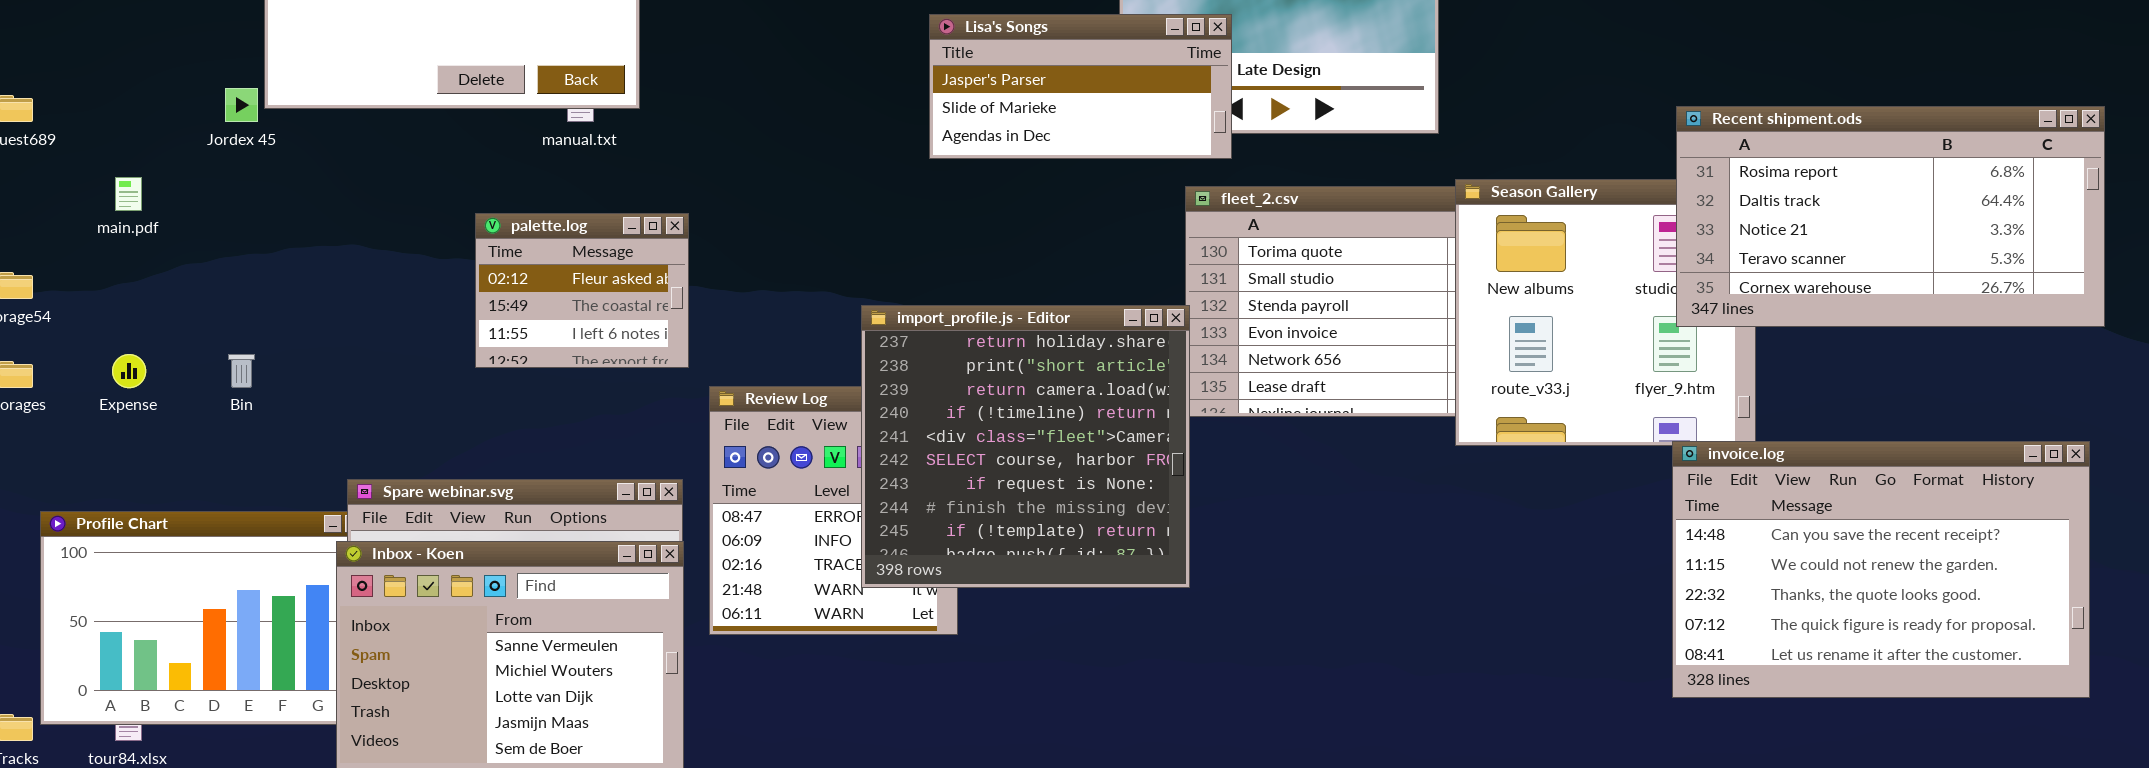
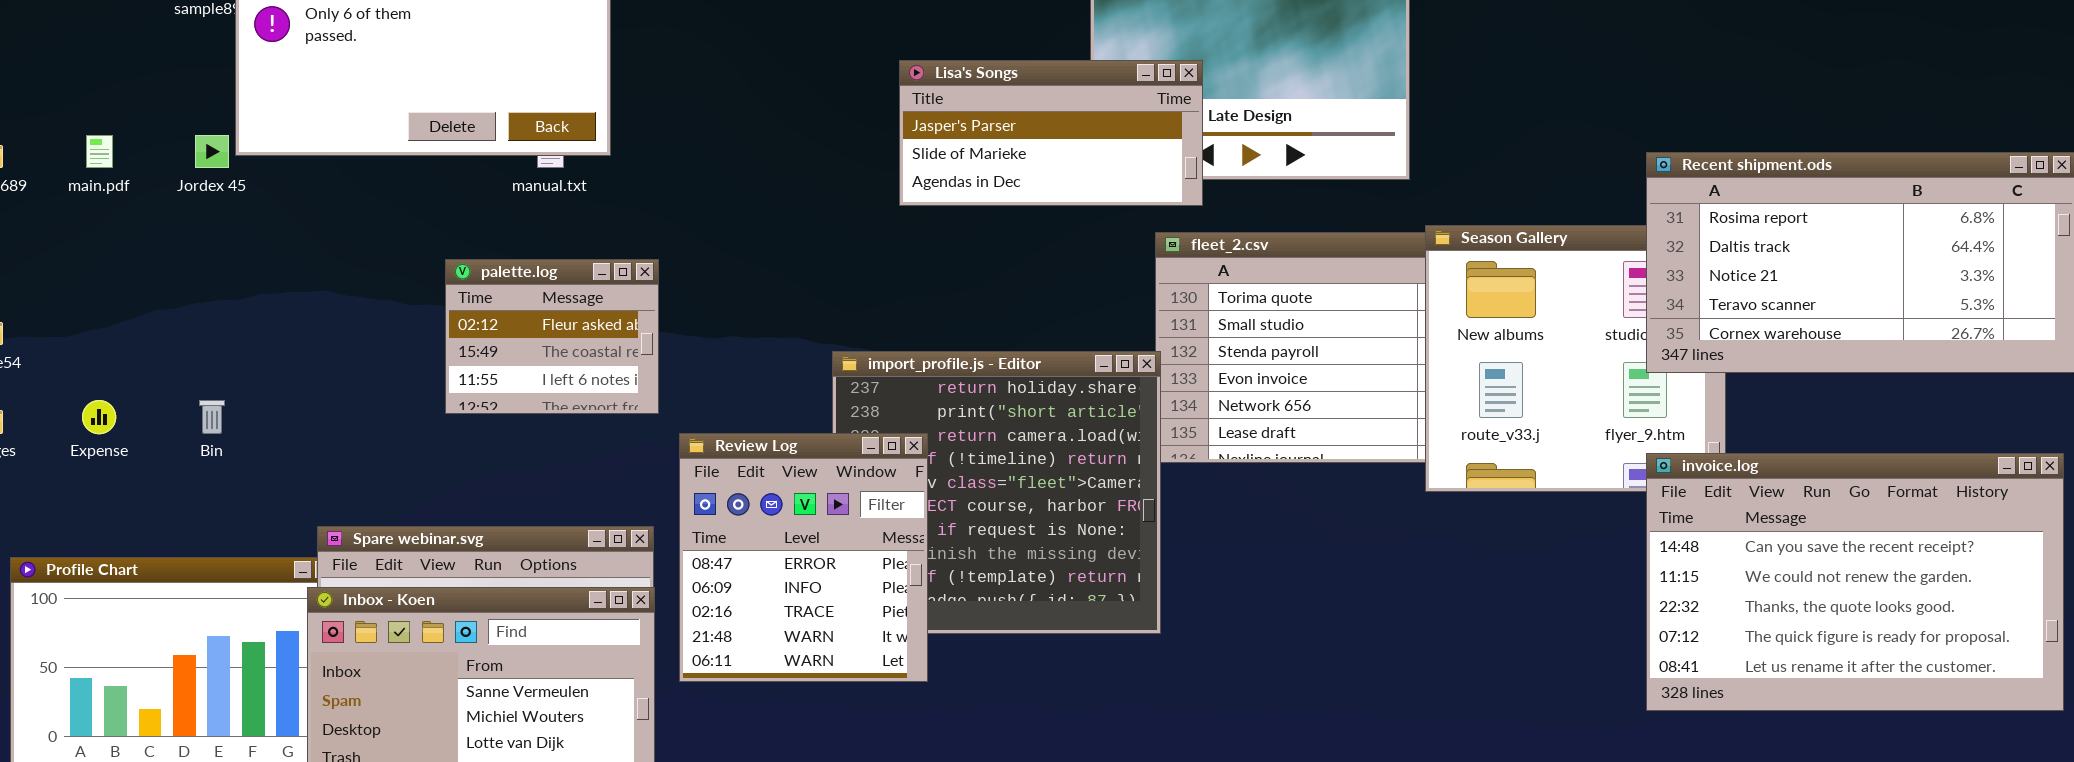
main.pdf: [115,177,142,211] -> [86,135,113,168], moved
Review Log: [709,386,958,635] -> [679,433,928,682], raised
invoice.log: [1672,441,2090,698] -> [1646,453,2064,711], moved

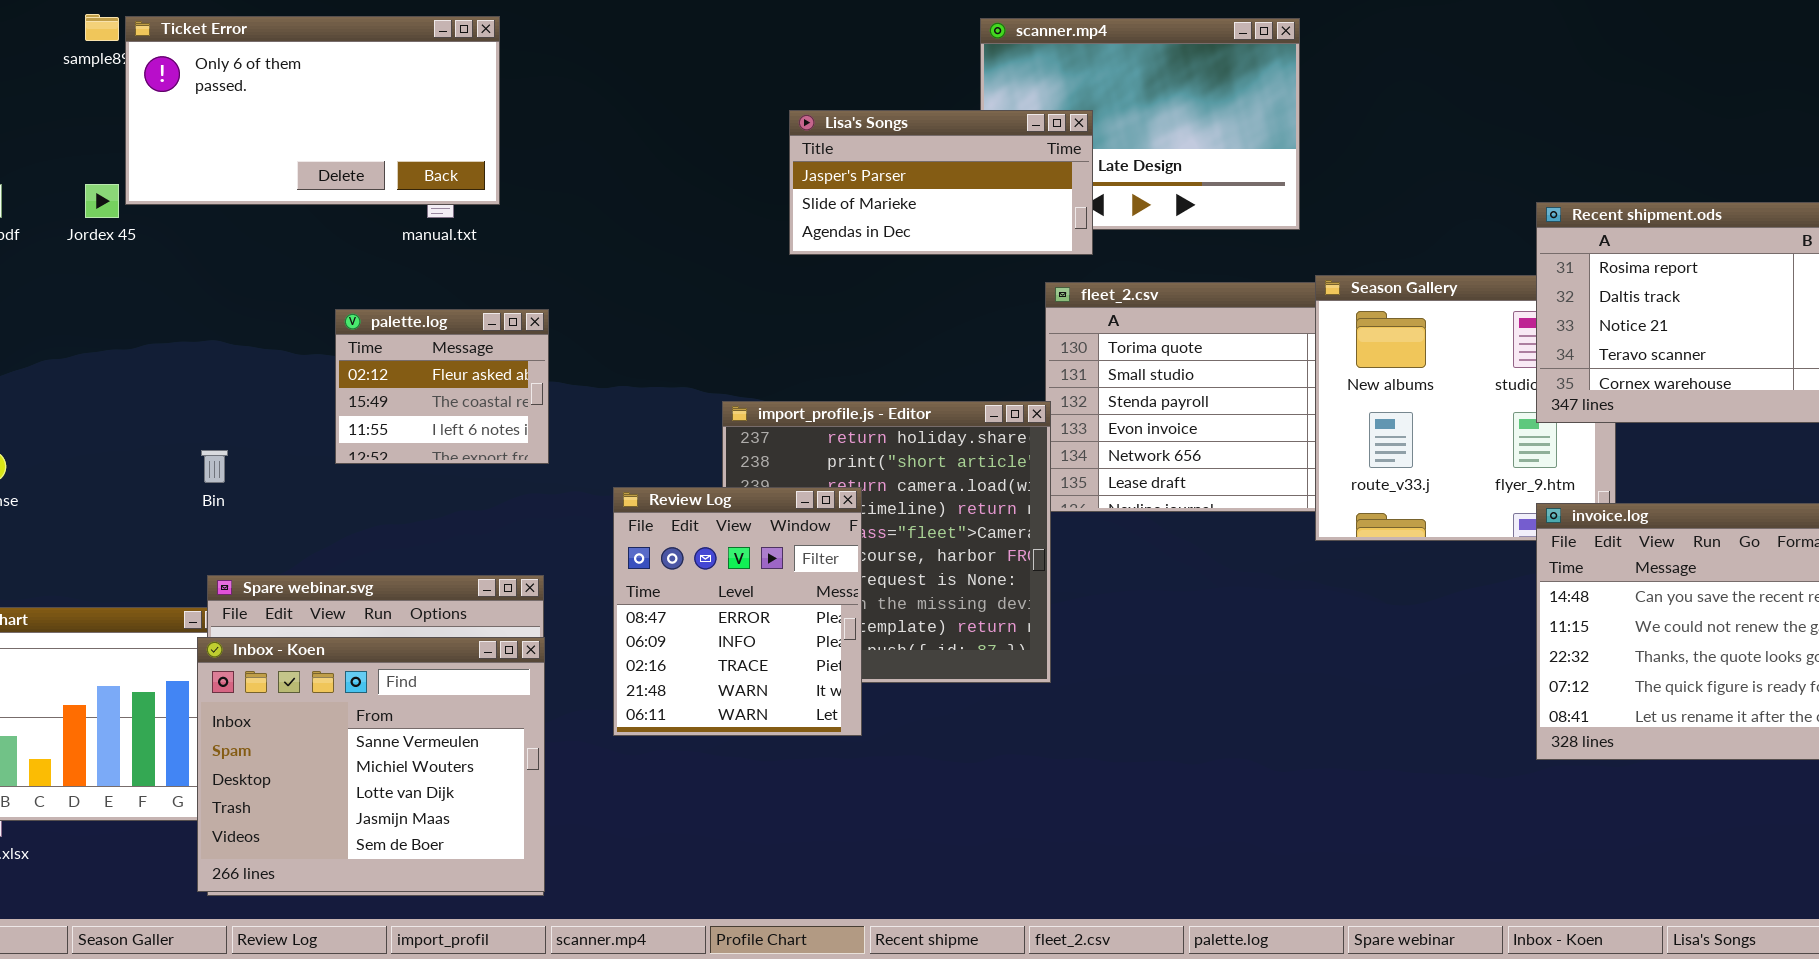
Bin: [199,400,225,434] -> [201,450,228,483], moved
Review Log: [679,433,928,682] -> [613,487,862,736], moved

